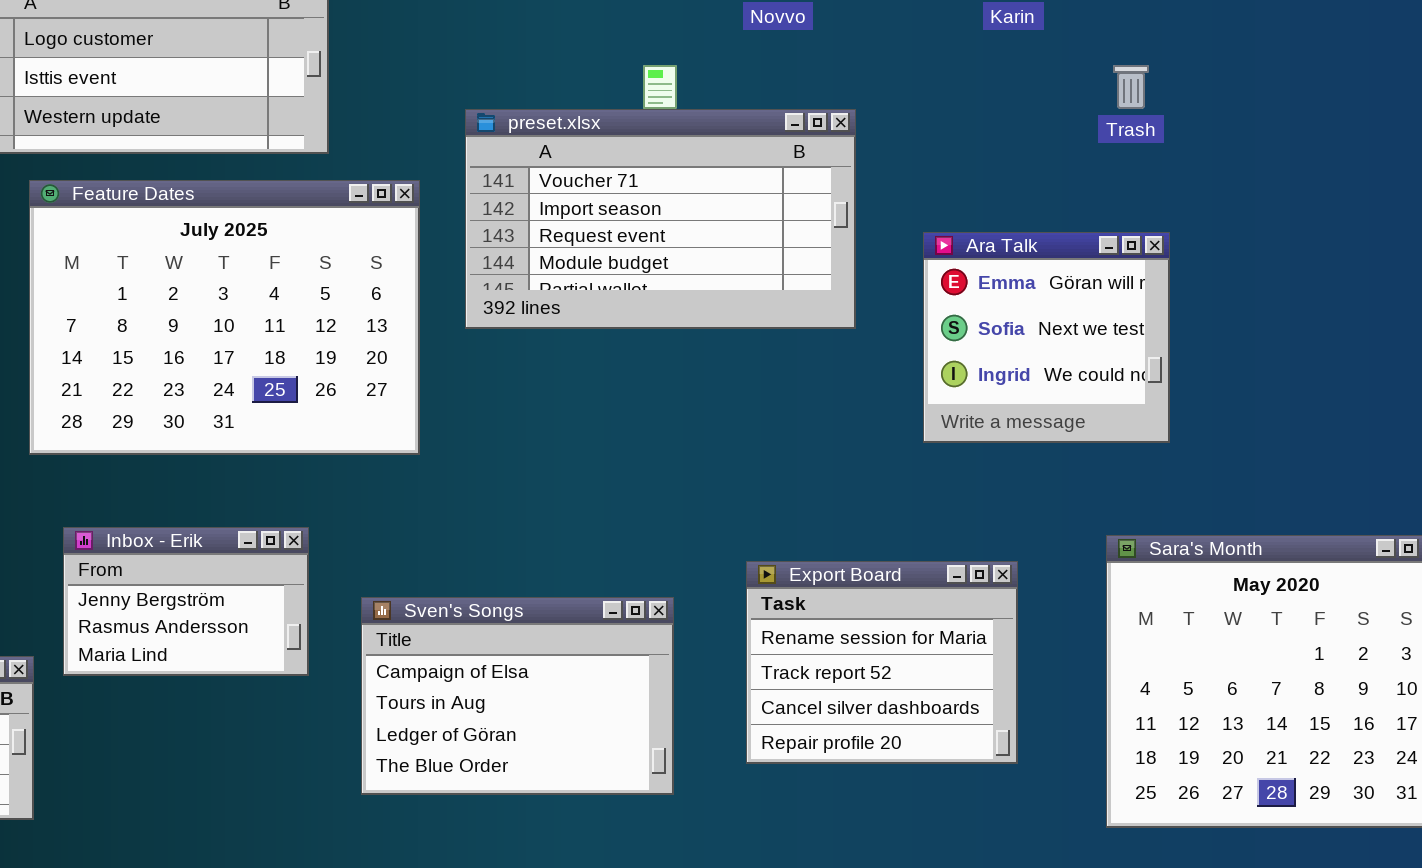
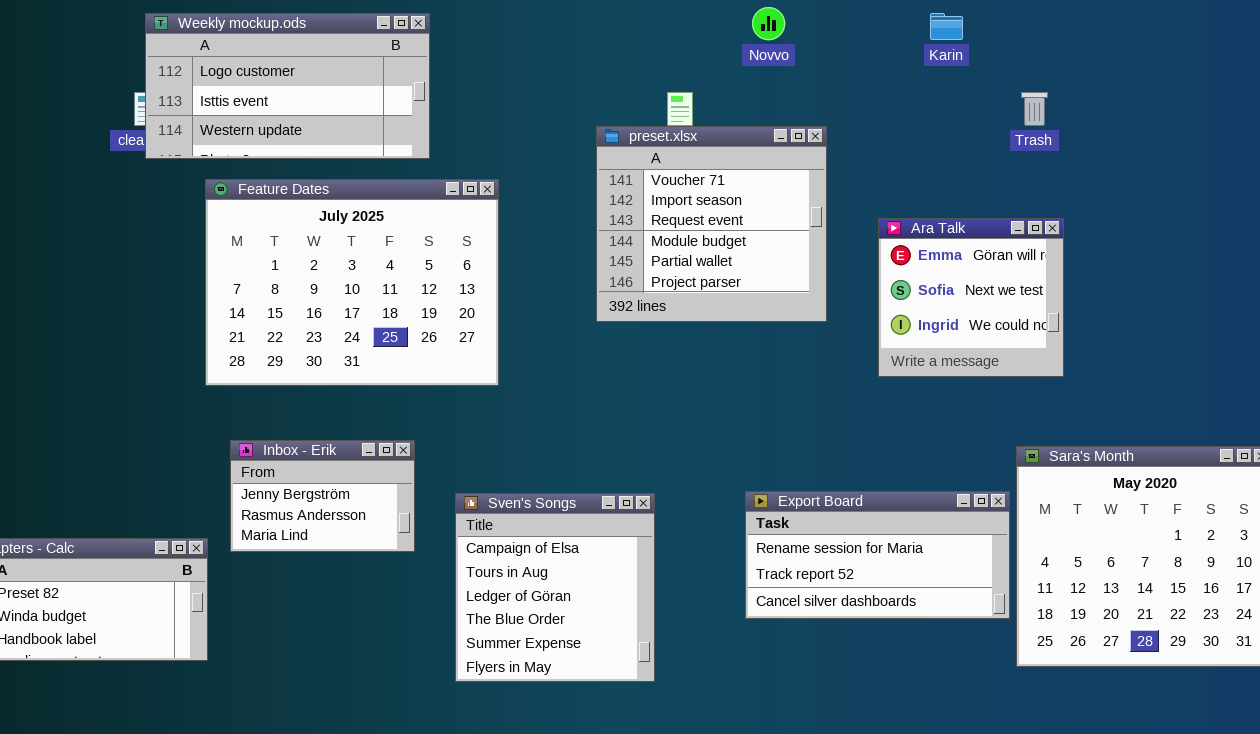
preset.xlsx: [465,109,856,329] -> [596,126,827,322], resized
Export Board: [746,561,1018,764] -> [745,491,1010,619], resized
Sven's Songs: [361,597,674,795] -> [455,493,655,682], resized

